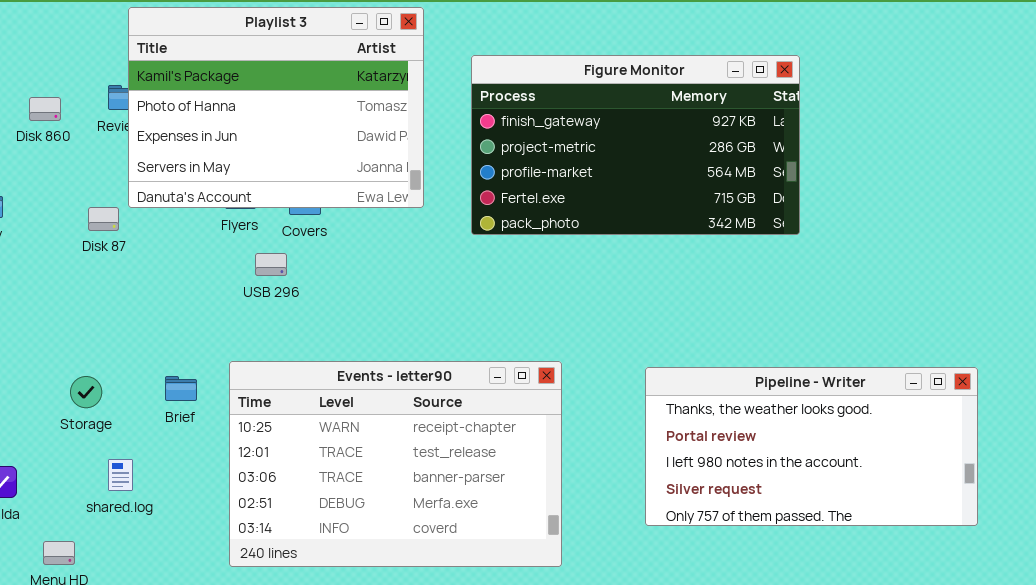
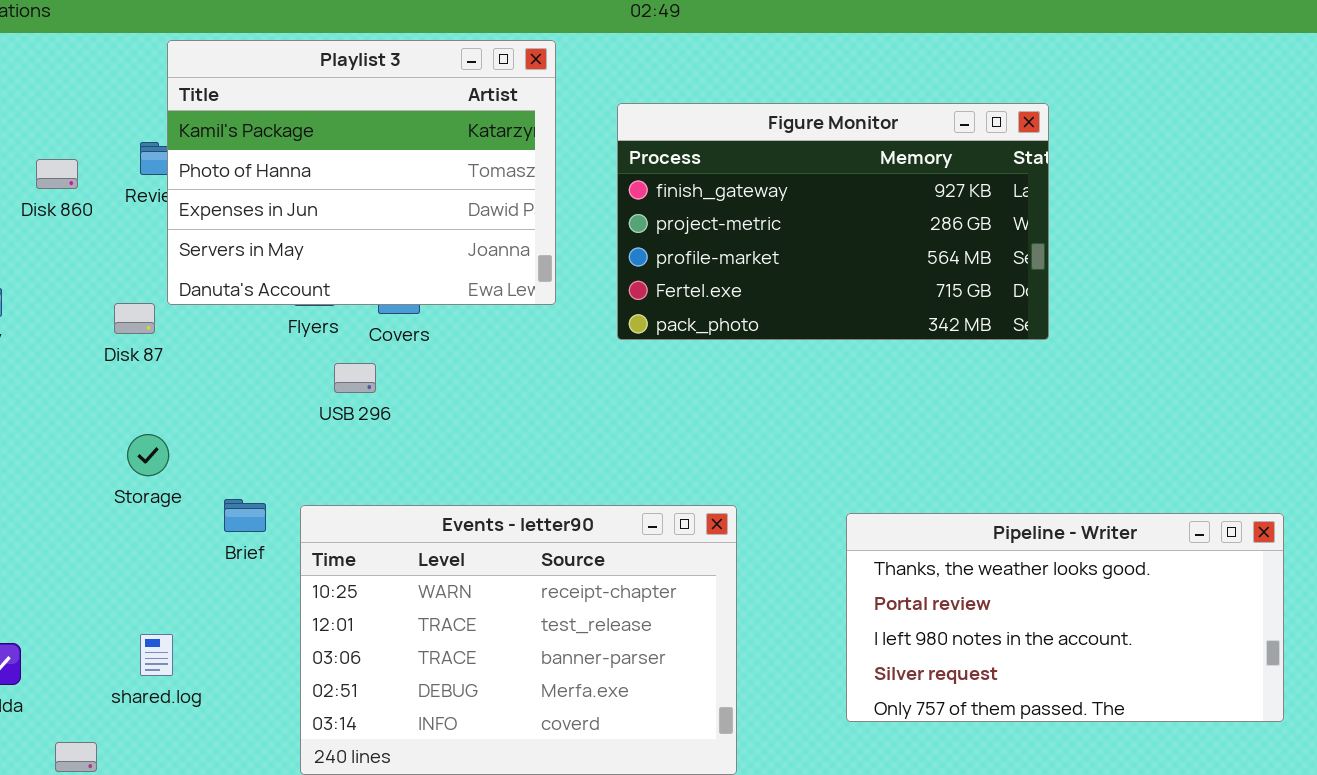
Storage: [70,376,102,408] -> [127,434,169,476], moved
Brief: [165,376,197,401] -> [224,499,266,532], moved

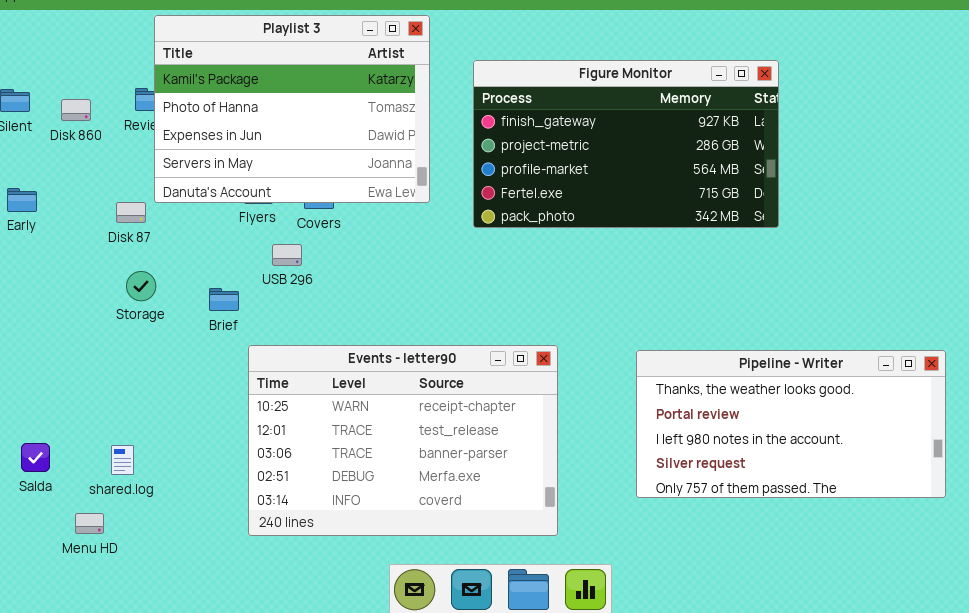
Storage: [127,434,169,476] -> [126,271,156,301], moved
Brief: [224,499,266,532] -> [209,288,239,311], moved
shared.log: [140,634,173,676] -> [111,445,134,475], moved

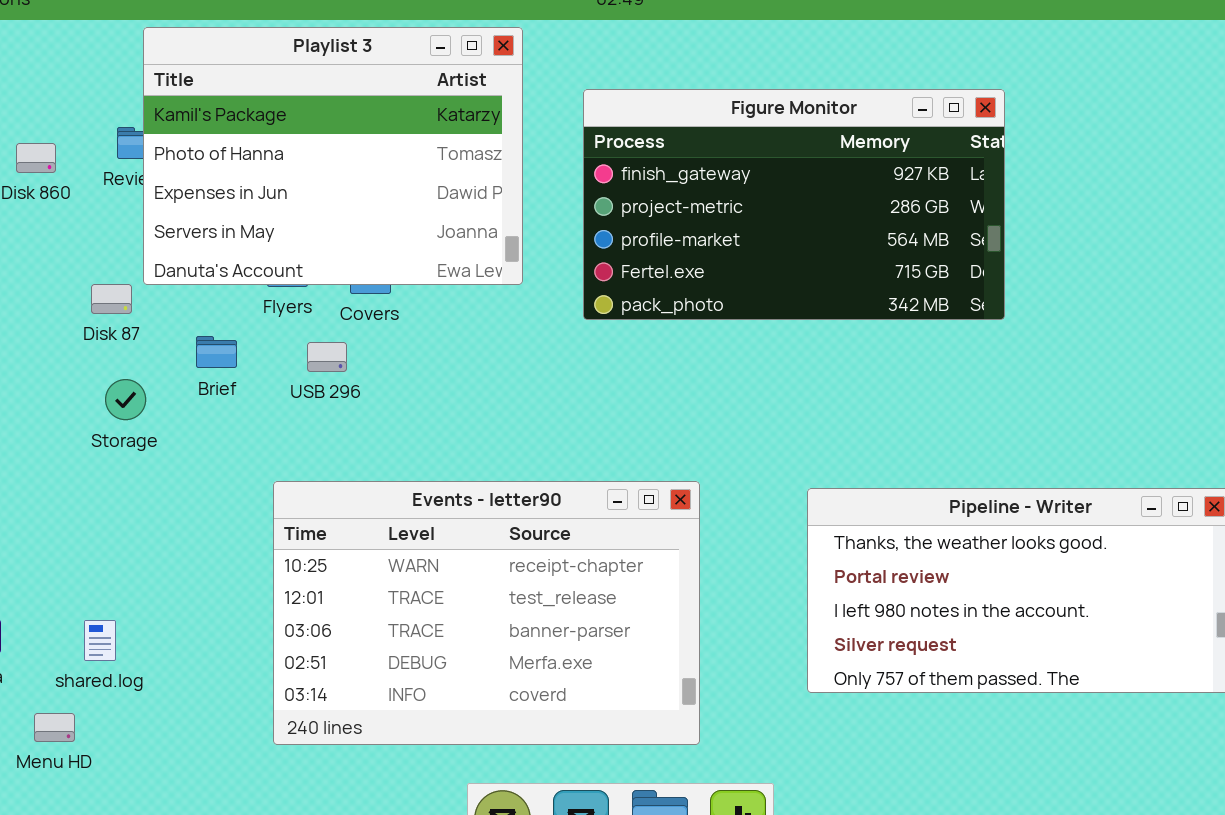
Brief: [209,288,239,311] -> [196,336,237,368], moved

